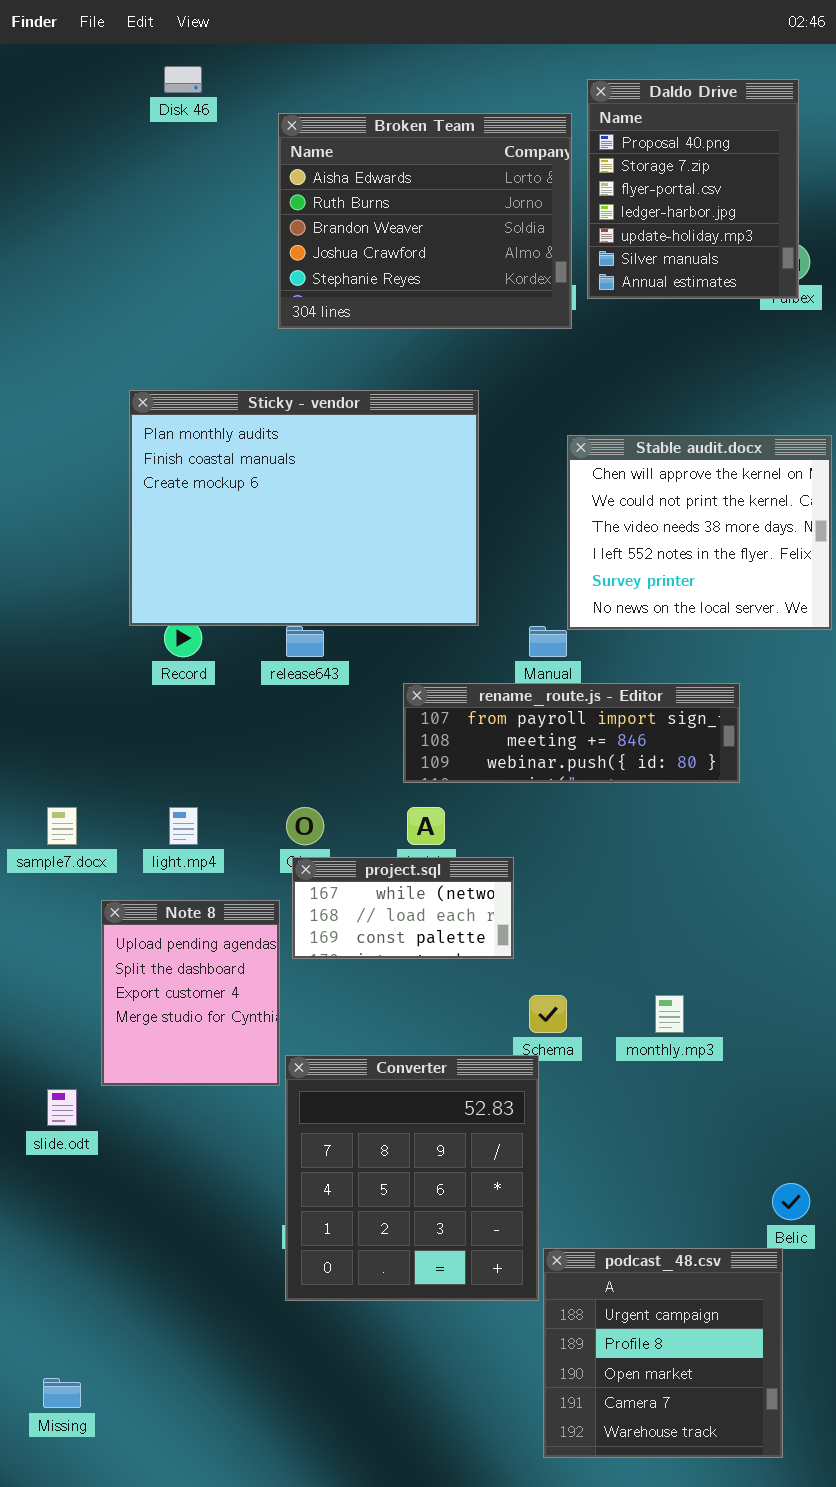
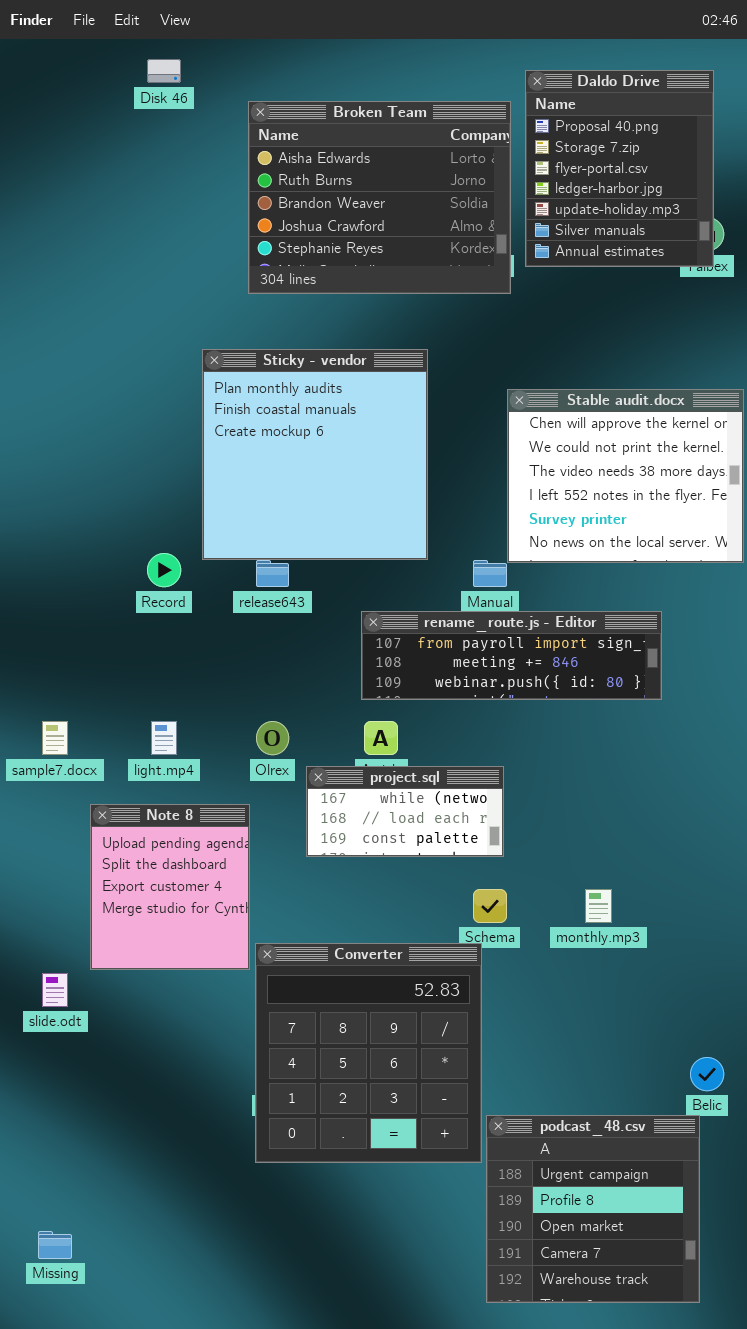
Sticky - vendor: [129,390,479,626] -> [202,349,428,560], resized
project.sql: [292,857,514,959] -> [306,766,504,857], moved

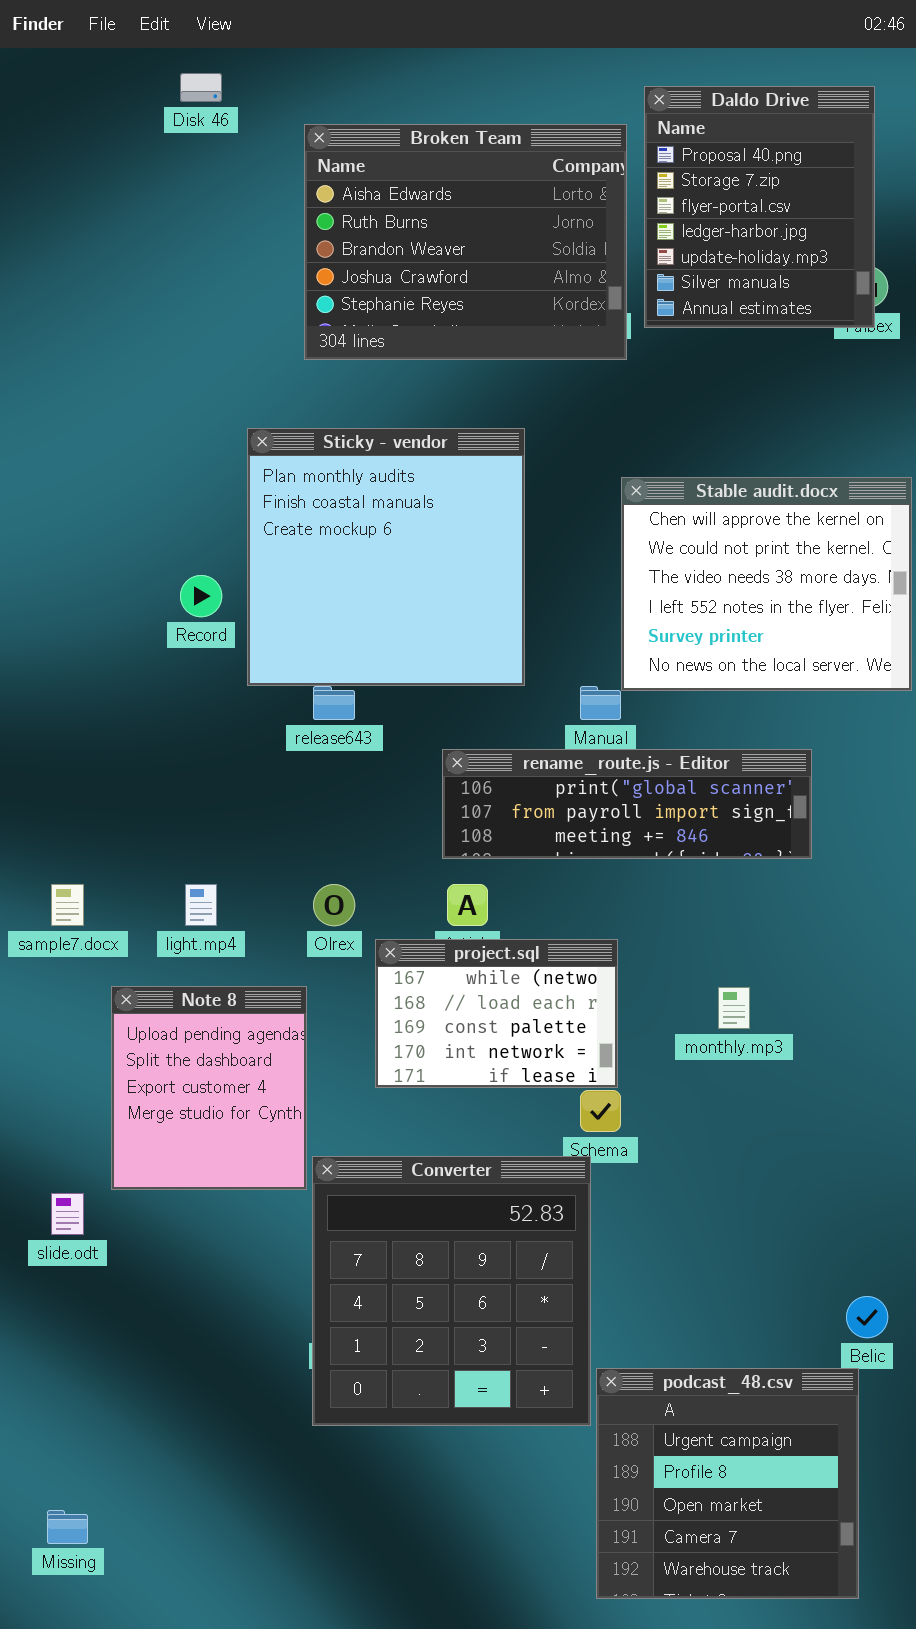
Record: [147,553,181,587] -> [180,575,222,617], moved
rename_route.js - Editor: [361,611,662,700] -> [442,749,812,859], scrolled up 1 row
project.sql: [306,766,504,857] -> [375,939,618,1088], resized
monthly.mp3: [585,889,612,923] -> [718,987,750,1029], moved

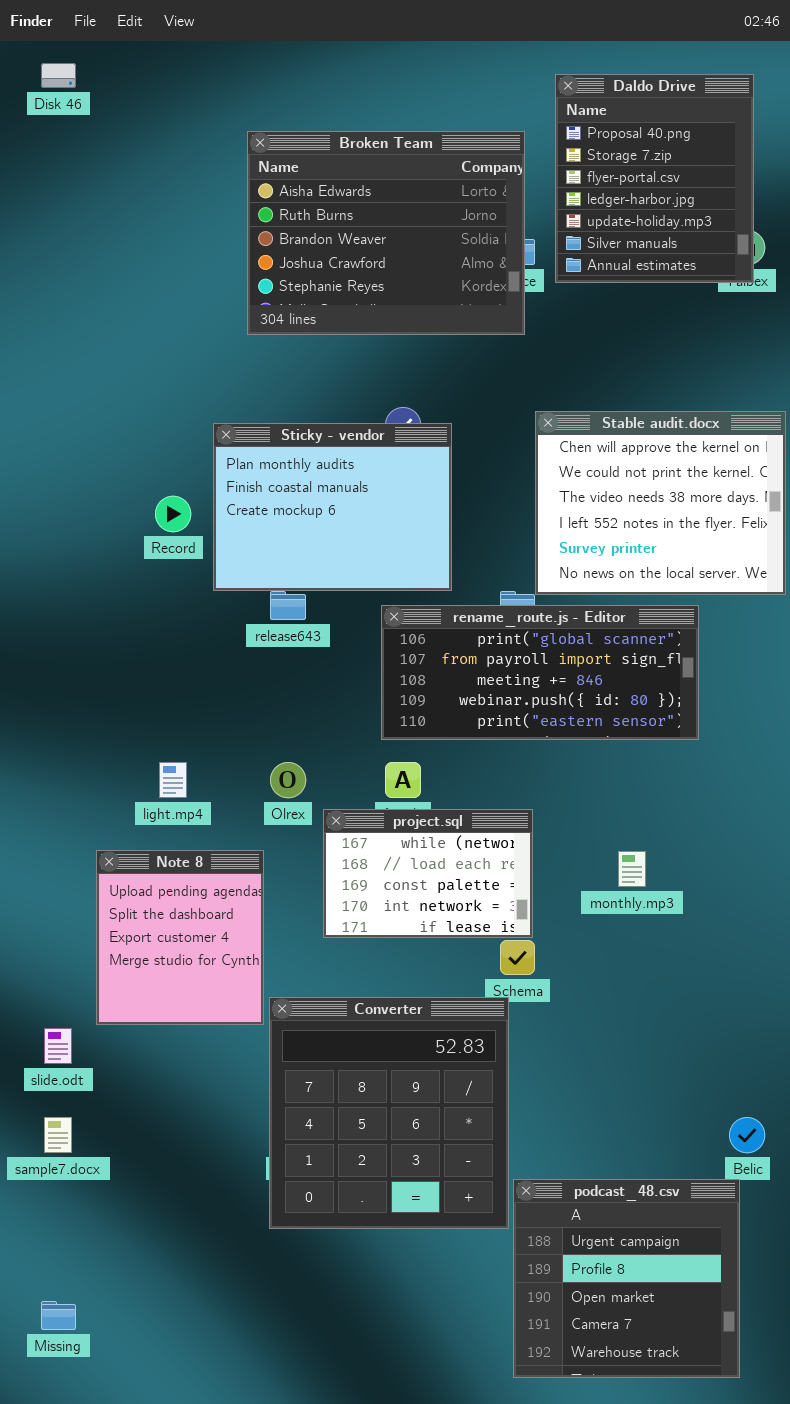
Disk 46: [180,73,222,102] -> [41,63,76,88], moved
Broken Team: [304,124,627,360] -> [247,131,525,335], moved
Sticky - vendor: [247,428,525,686] -> [213,423,452,591], resized
rename_route.js - Editor: [442,749,812,859] -> [381,605,699,740], resized
sample7.docx: [51,884,84,926] -> [44,1117,72,1153], moved

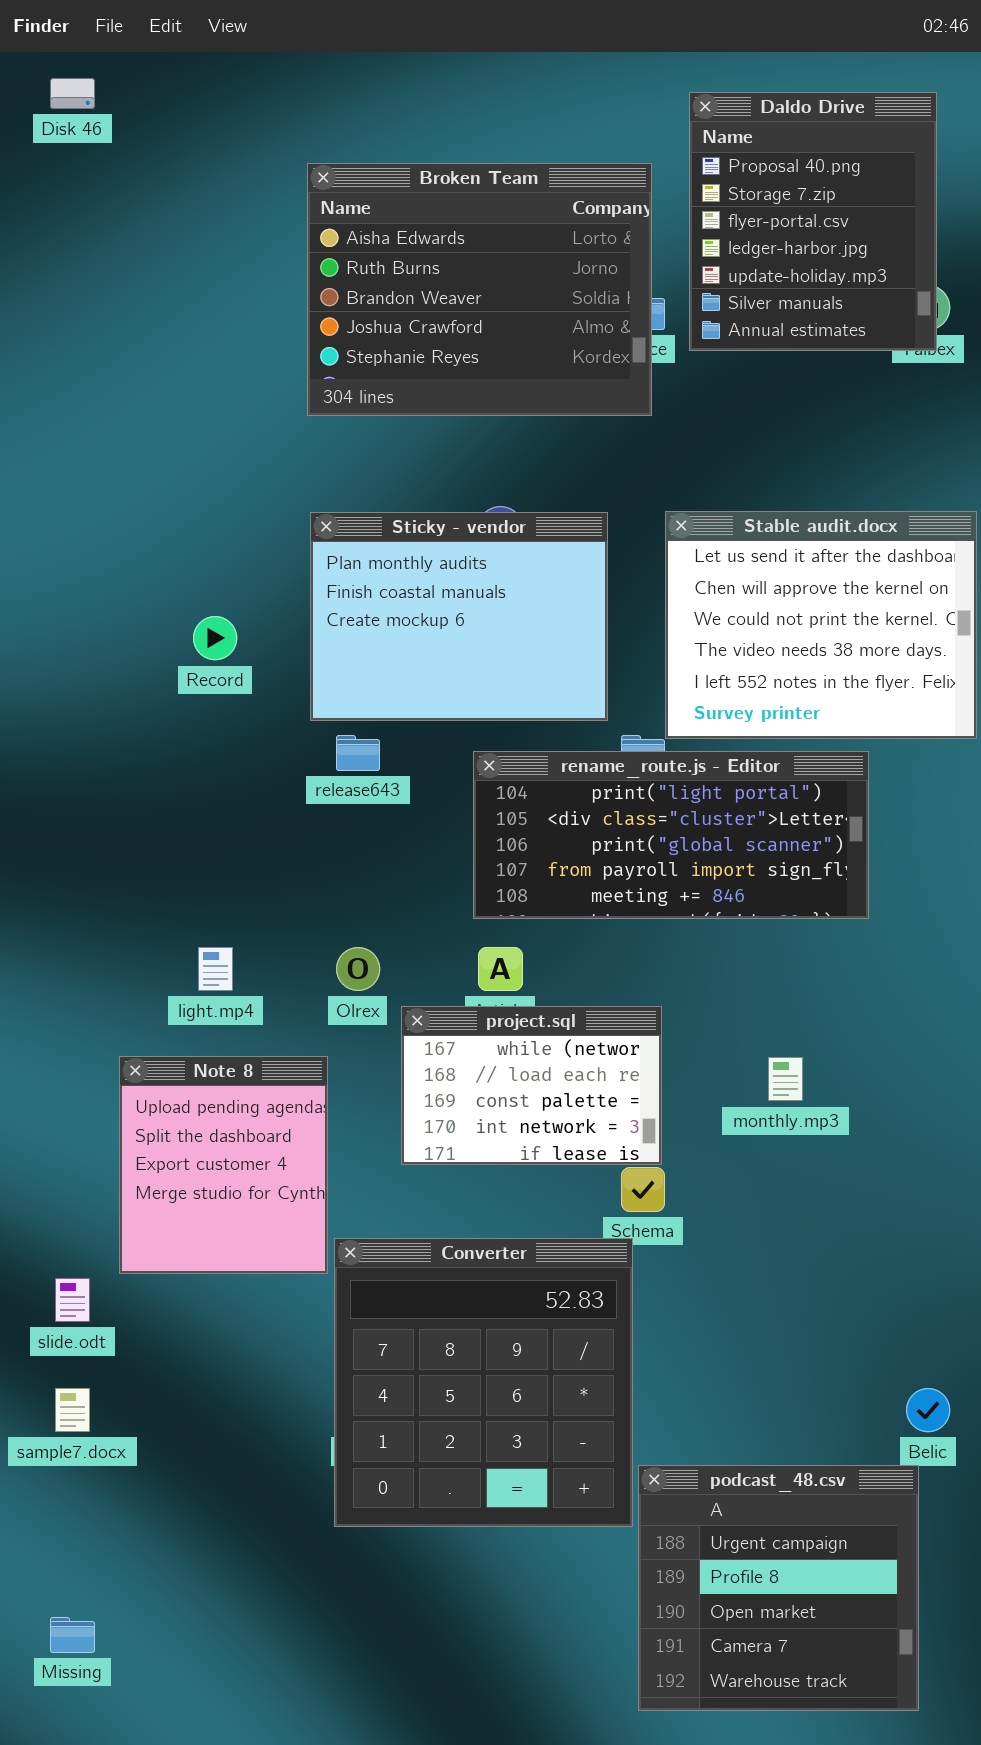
Stable audit.docx: [535,411,786,595] -> [665,511,977,739], scrolled up 1 row
Sticky - vendor: [213,423,452,591] -> [310,512,608,721], moved
rename_route.js - Editor: [381,605,699,740] -> [473,751,869,919], scrolled up 2 rows

